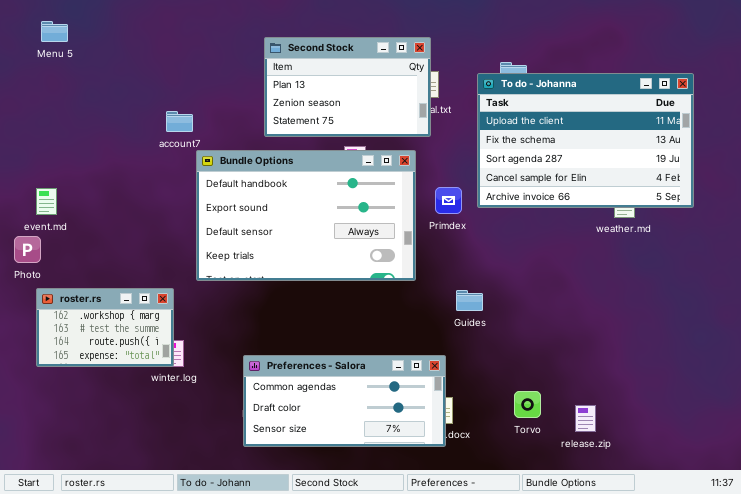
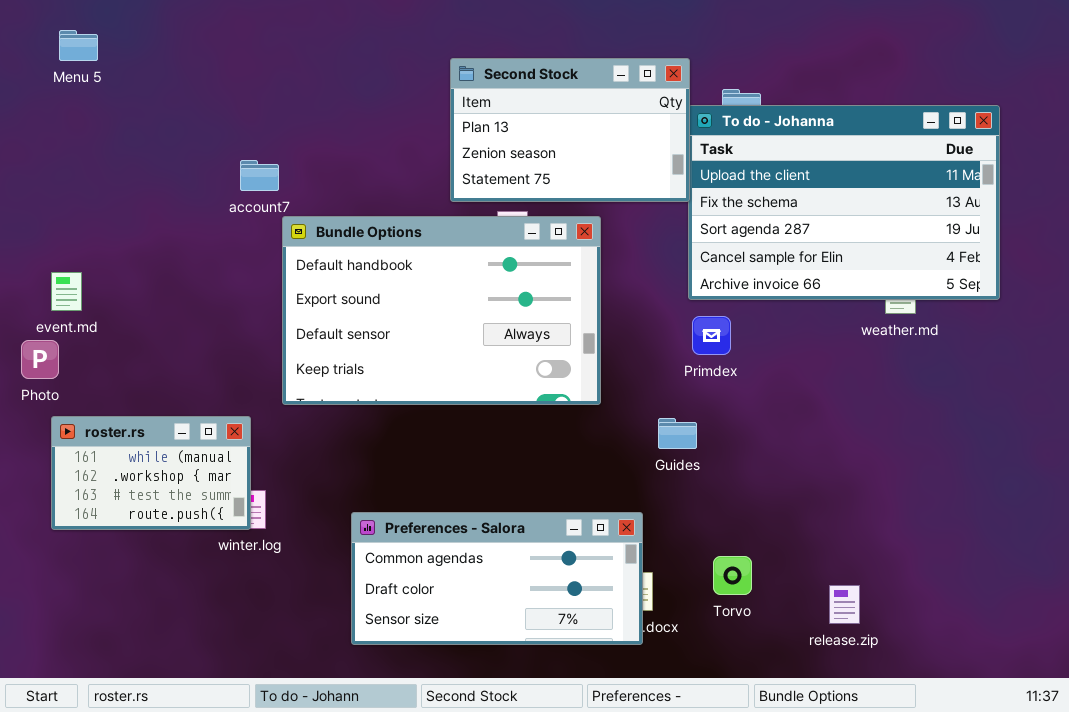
Second Stock: [264,37,431,137] -> [450,58,690,202], moved
Primdex: [435,187,462,214] -> [692,316,731,355], moved
roster.rs: [36,288,174,367] -> [51,416,251,530], scrolled up 1 row
Torvo: [514,391,541,418] -> [713,556,752,595], moved

